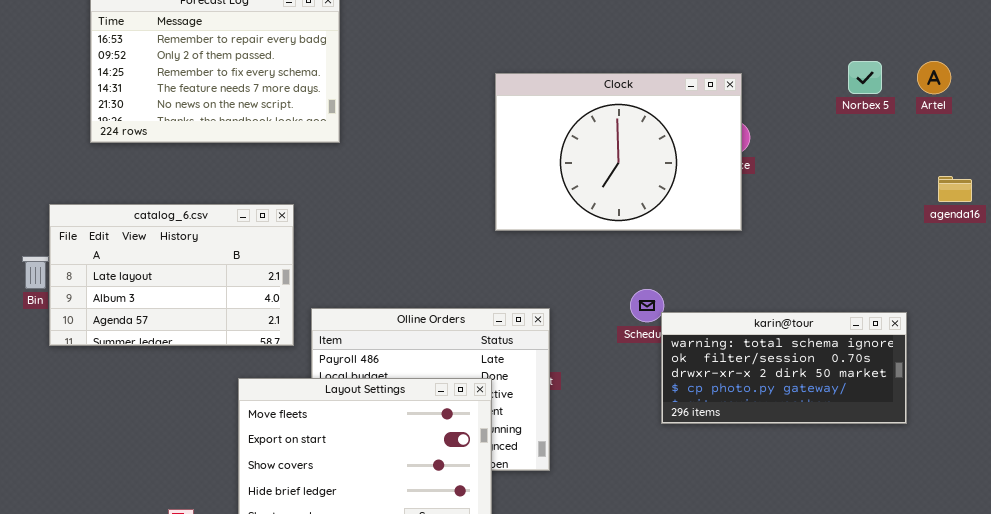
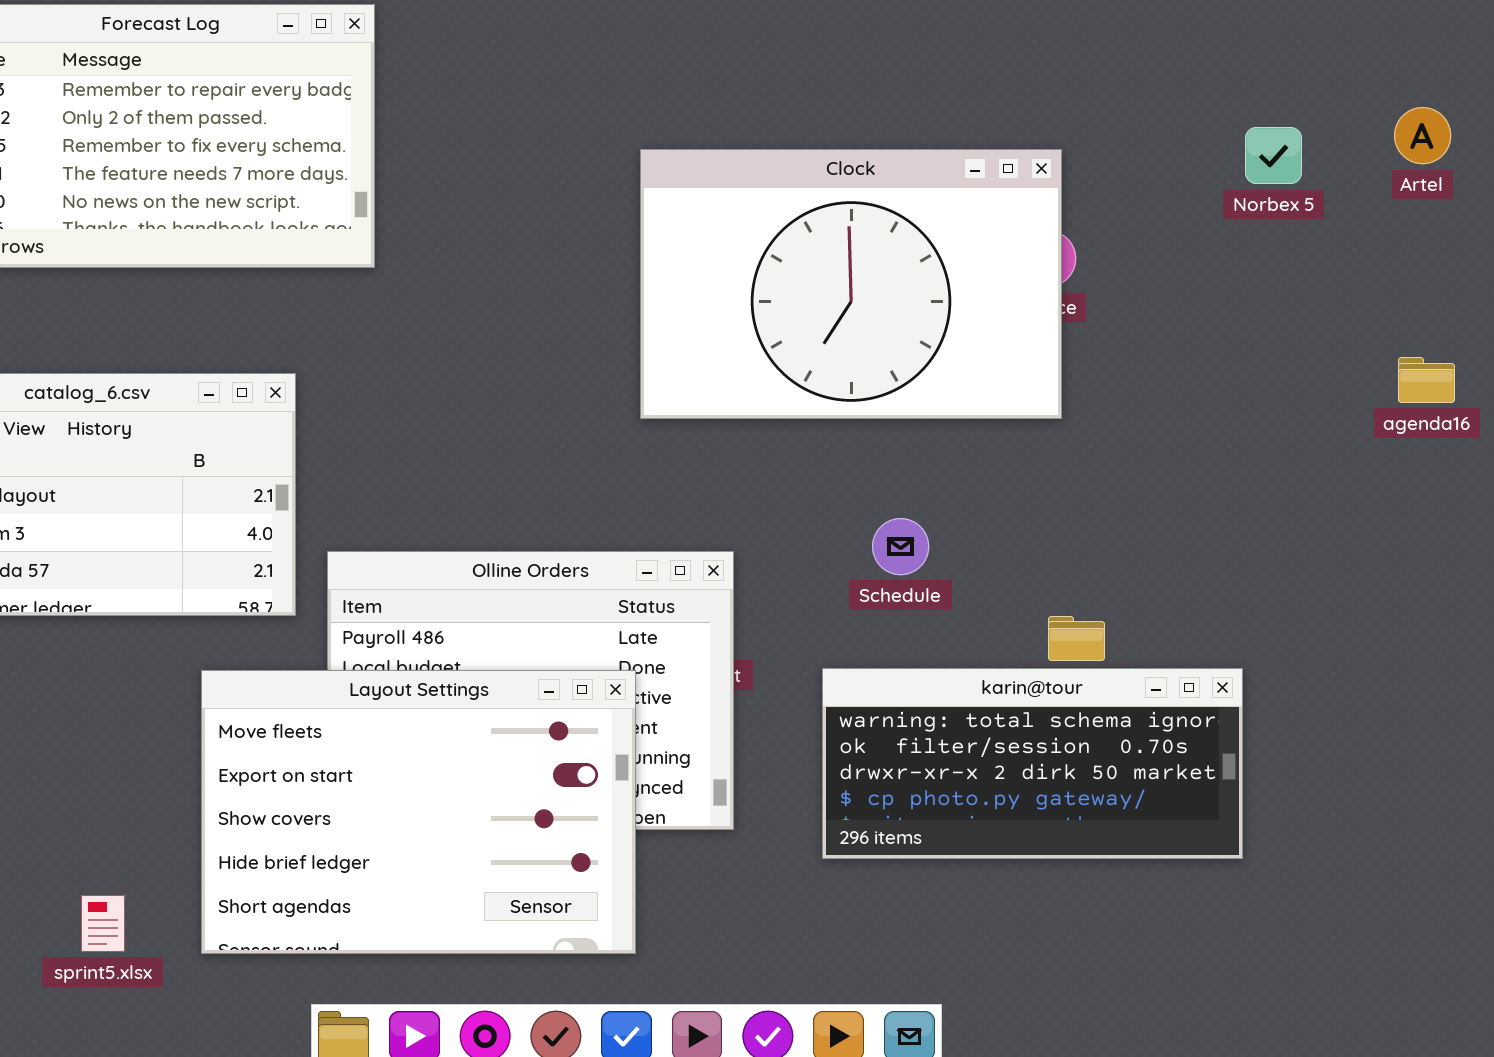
Artel: [917,61,951,94] -> [1394,107,1451,164], moved
agenda16: [938,176,972,202] -> [1398,357,1455,403], moved
karin@tour: [661,312,907,424] -> [822,668,1243,859], moved

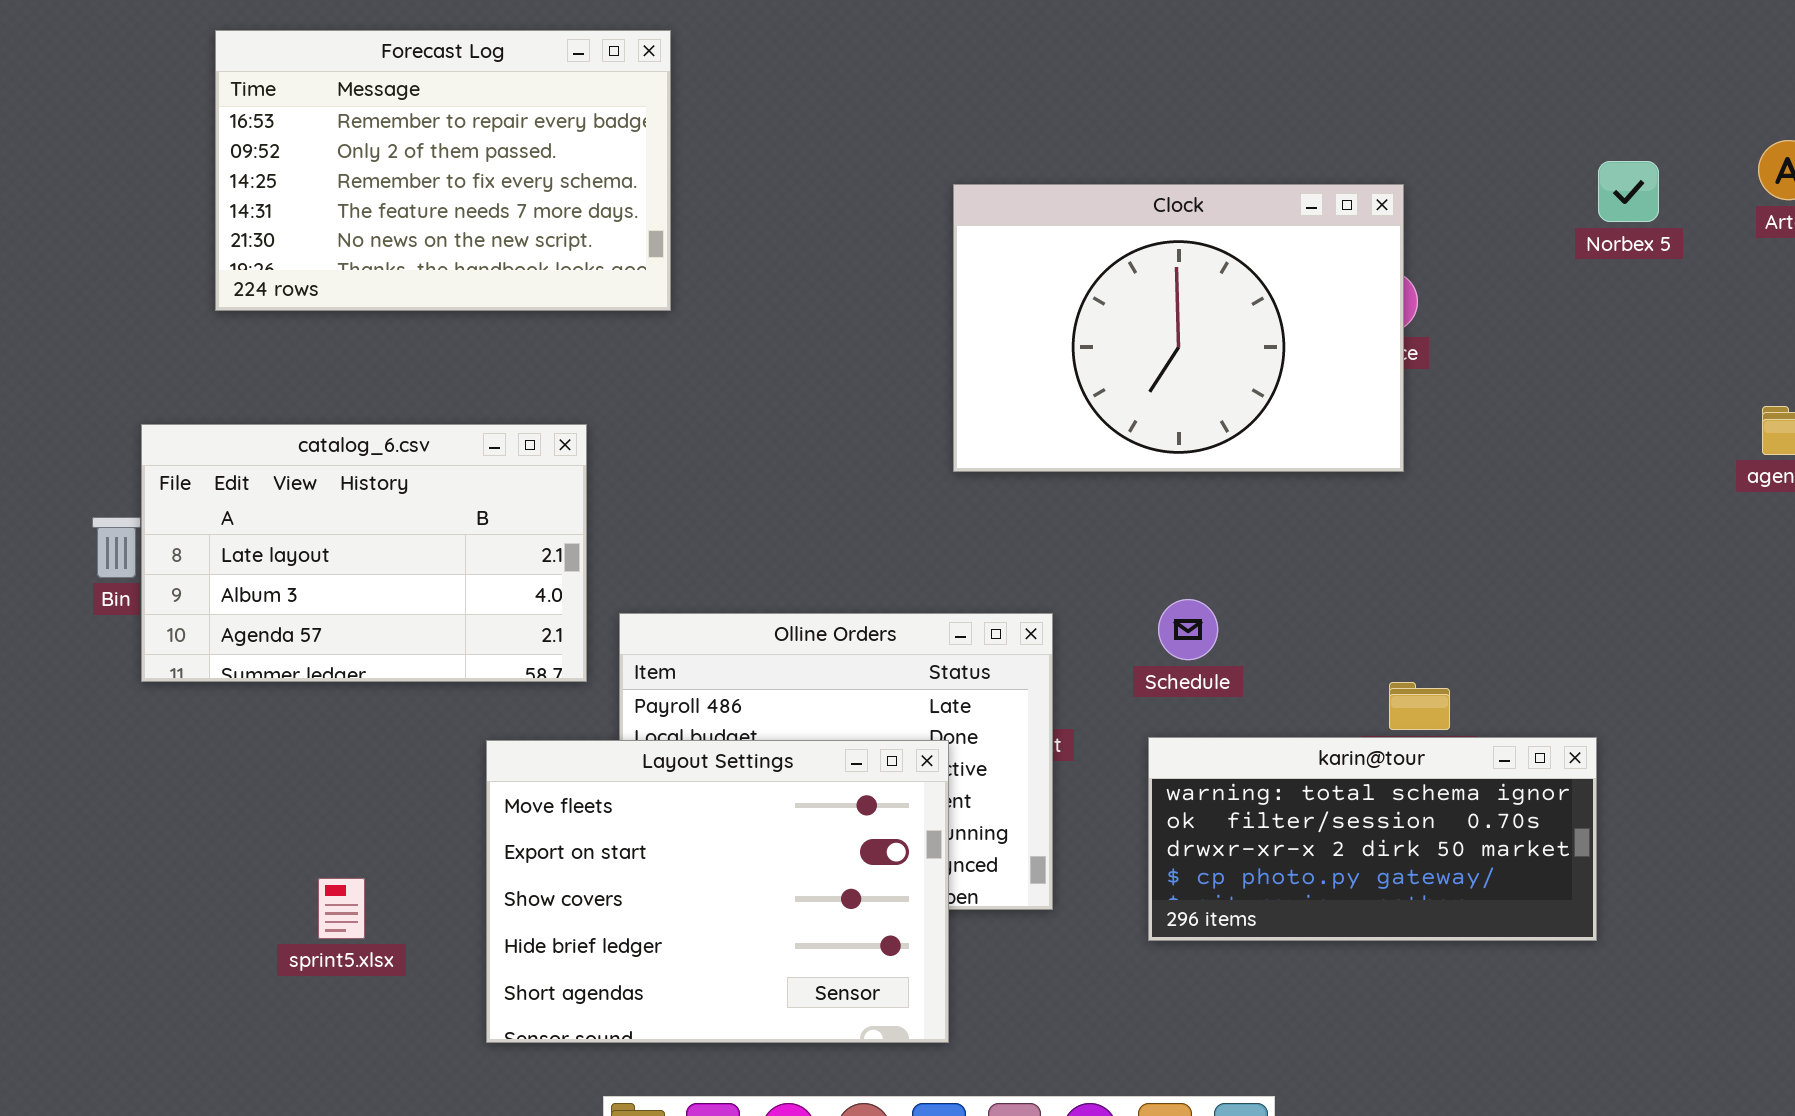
Schedule: [872,518,929,575] -> [1158,599,1218,660], moved
sprint5.xlsx: [81,895,125,952] -> [318,878,365,939], moved

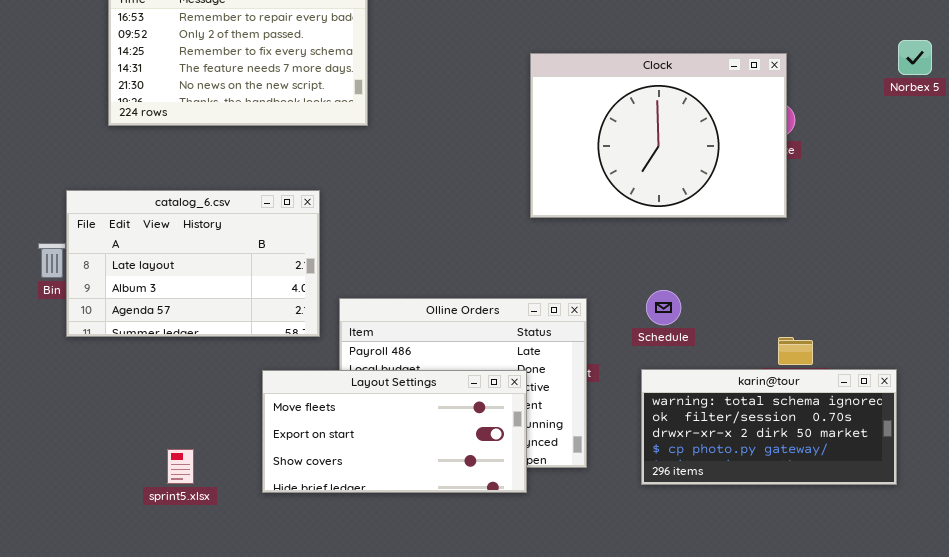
Layout Settings: [486,740,949,1043] -> [262,370,527,493], resized

